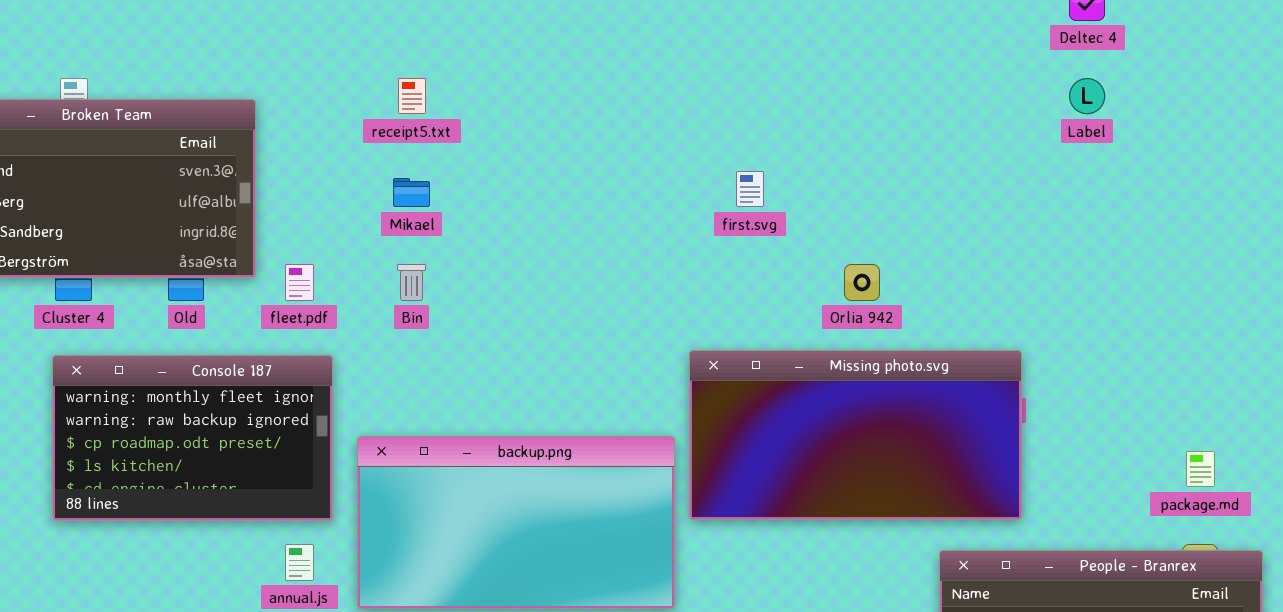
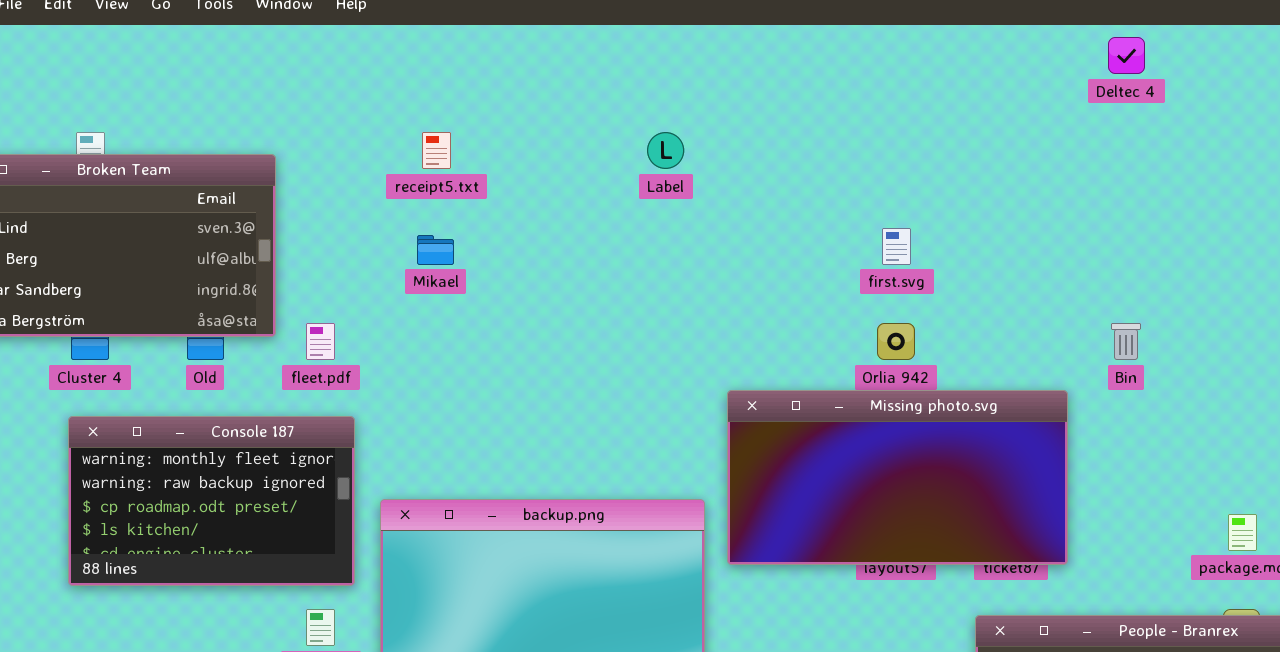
Label: [1069,78,1105,114] -> [647,132,684,169], moved
first.svg: [736,171,764,207] -> [882,228,911,265], moved
Bin: [397,264,426,301] -> [1111,323,1141,360], moved
Missing photo.svg: [689,350,1022,520] -> [727,390,1068,565], moved

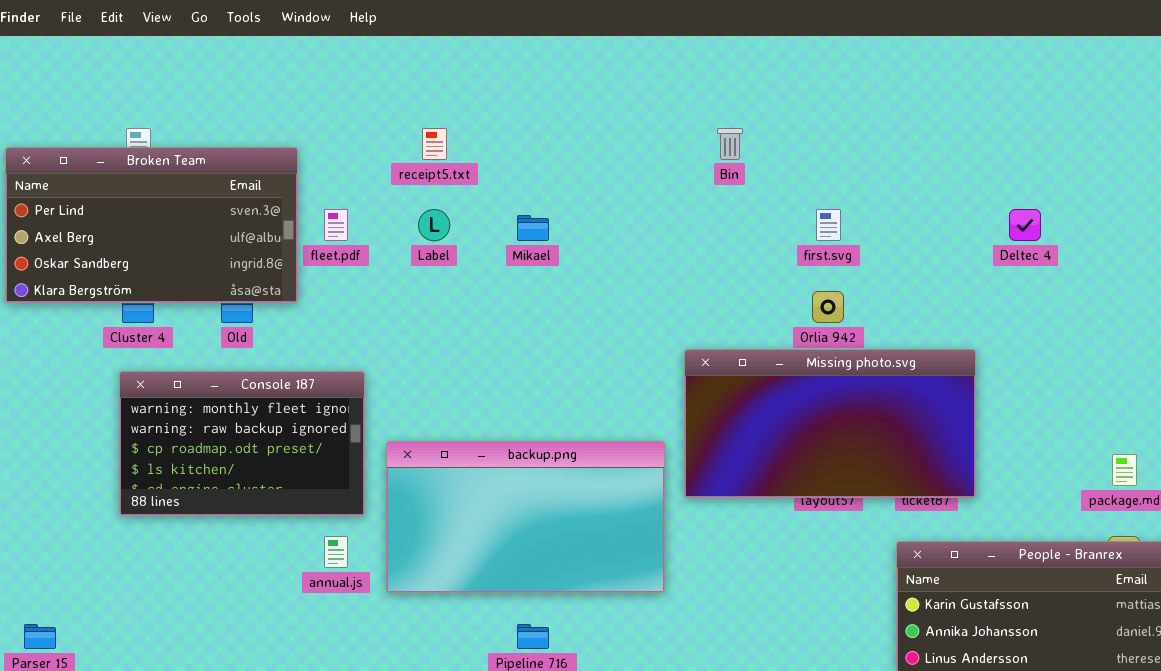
Deltec 4: [1108,37,1145,74] -> [1009,209,1041,241], moved
Label: [647,132,684,169] -> [418,209,450,241], moved
Mikael: [417,235,454,265] -> [517,215,549,241], moved
fleet.pdf: [306,323,335,360] -> [324,209,348,241], moved
Bin: [1111,323,1141,360] -> [717,128,743,160], moved

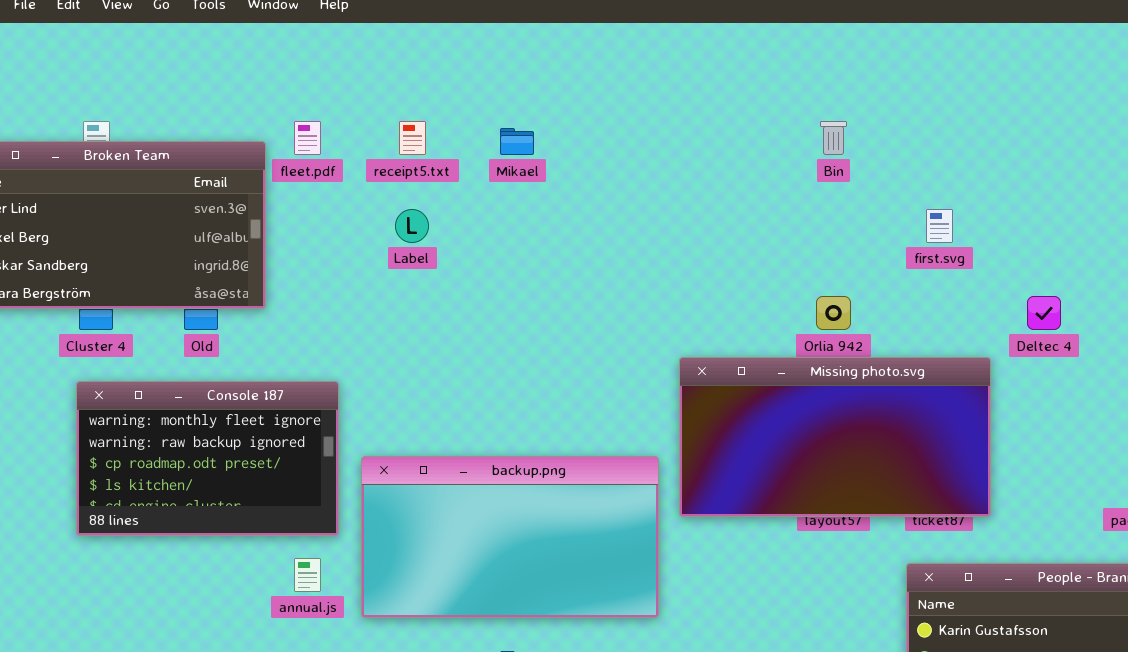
Bin: [717,128,743,160] -> [820,121,847,155], moved
fleet.pdf: [324,209,348,241] -> [294,121,321,155], moved
first.svg: [816,209,841,241] -> [926,209,953,243], moved
Deltec 4: [1009,209,1041,241] -> [1027,296,1061,330], moved
Mikael: [517,215,549,241] -> [500,128,534,155], moved

